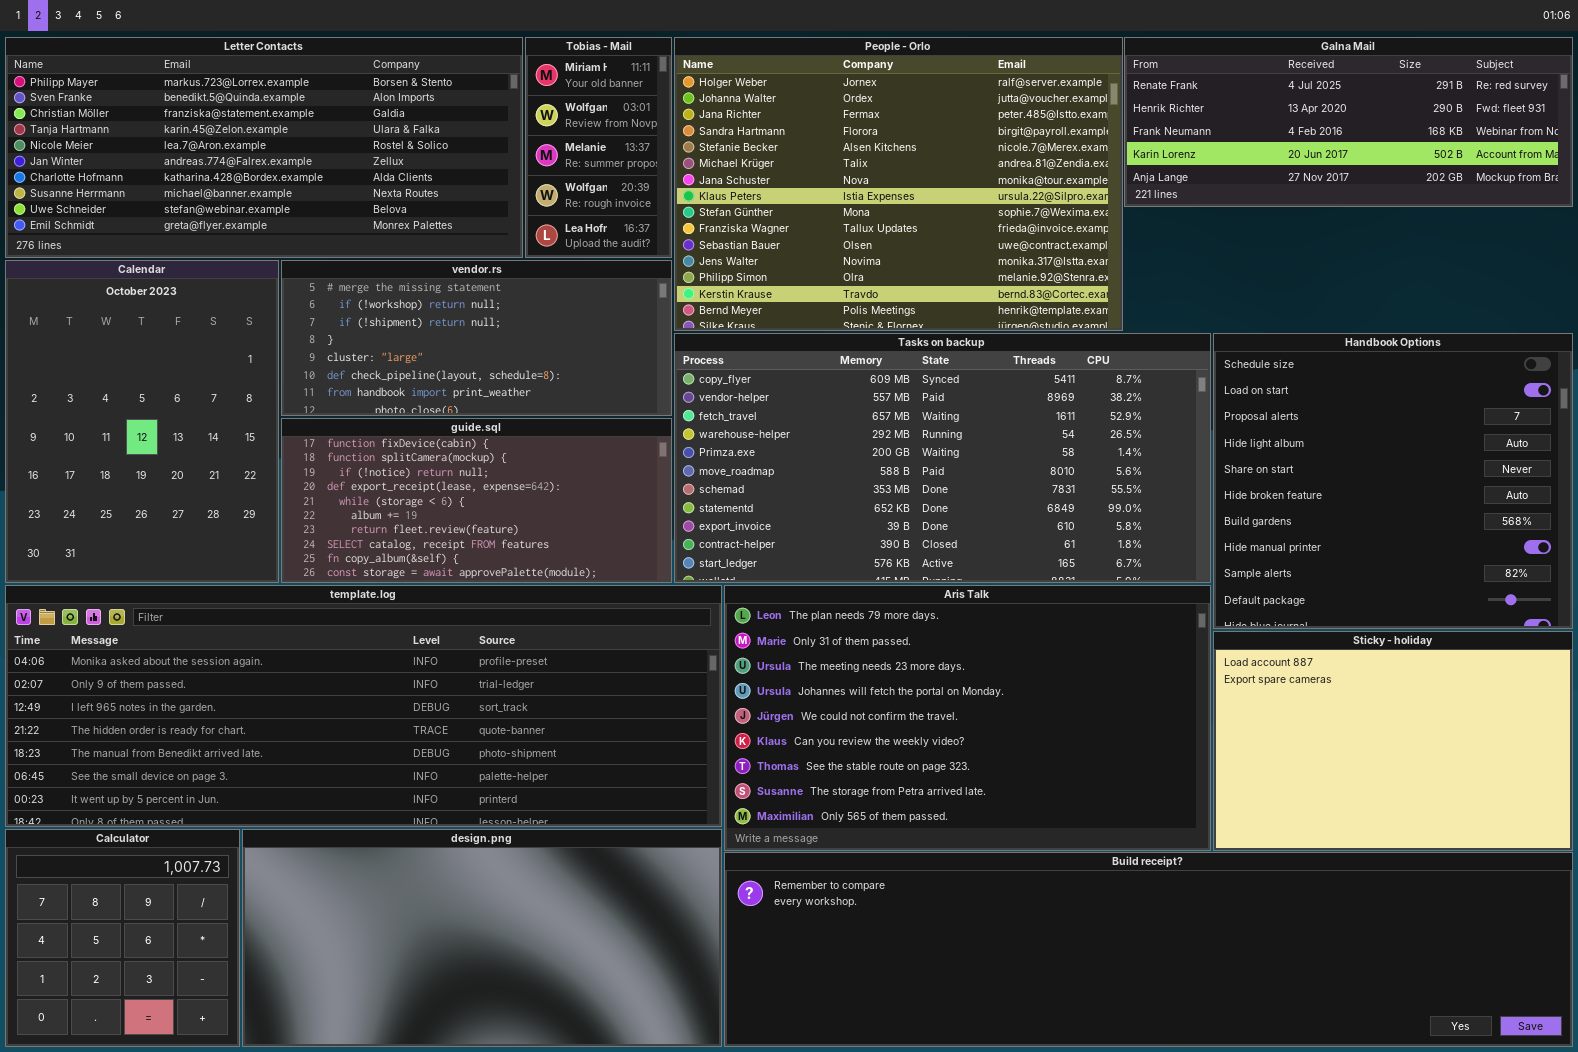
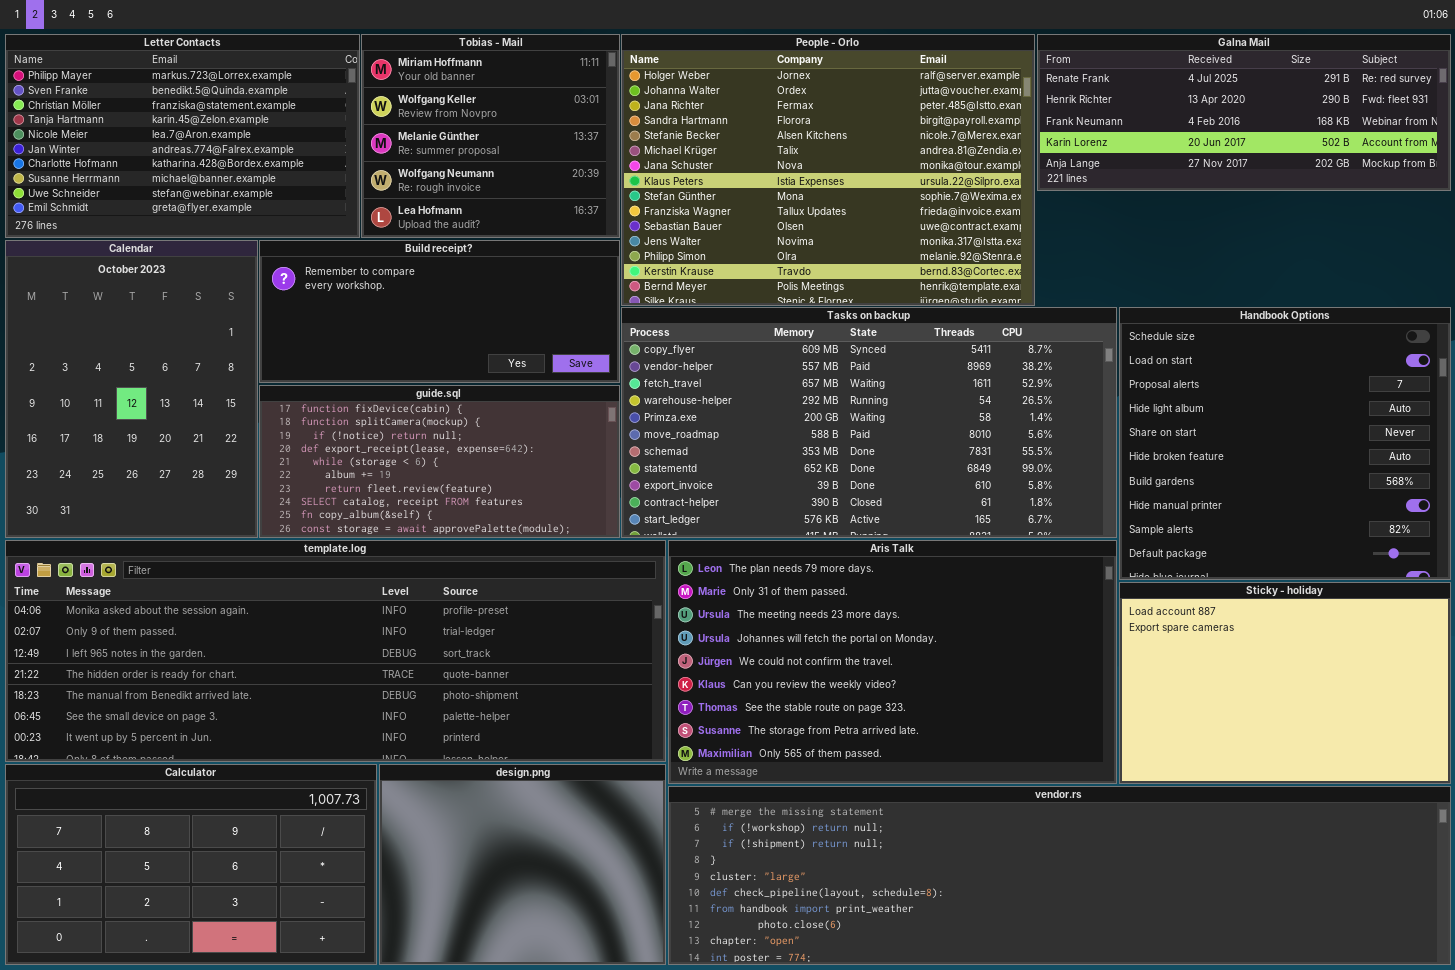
Letter Contacts: [5,37,523,258] -> [5,34,360,238], resized
Tobias - Mail: [525,37,672,258] -> [361,34,620,238], resized
vendor.rs: [281,260,672,416] -> [668,786,1451,965], moved, resized
Calculator: [5,829,240,1047] -> [5,764,377,965], resized
design.png: [242,829,722,1047] -> [379,764,666,965], resized
Build receipt?: [724,852,1573,1047] -> [259,240,620,383], moved, resized

